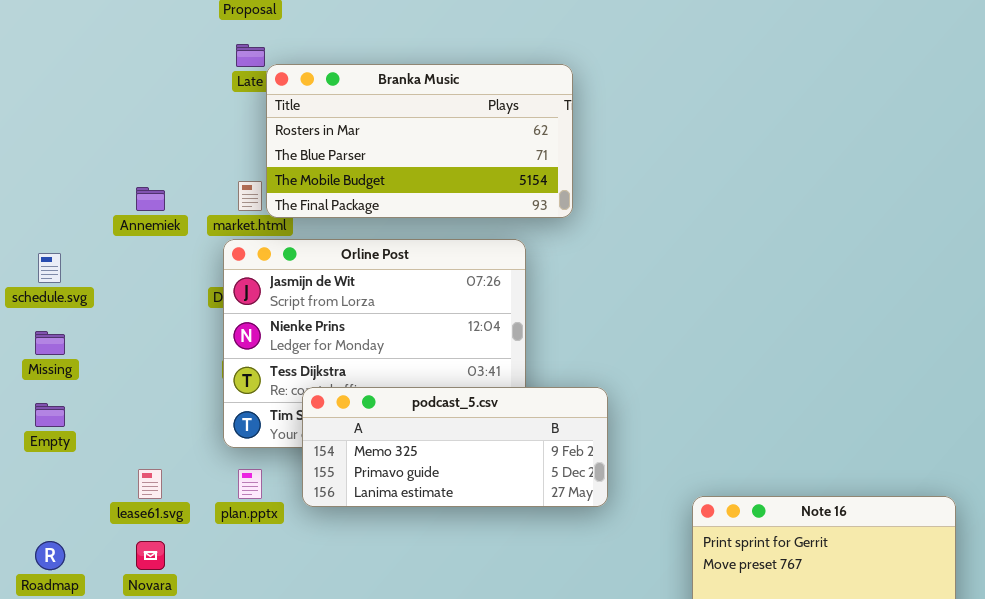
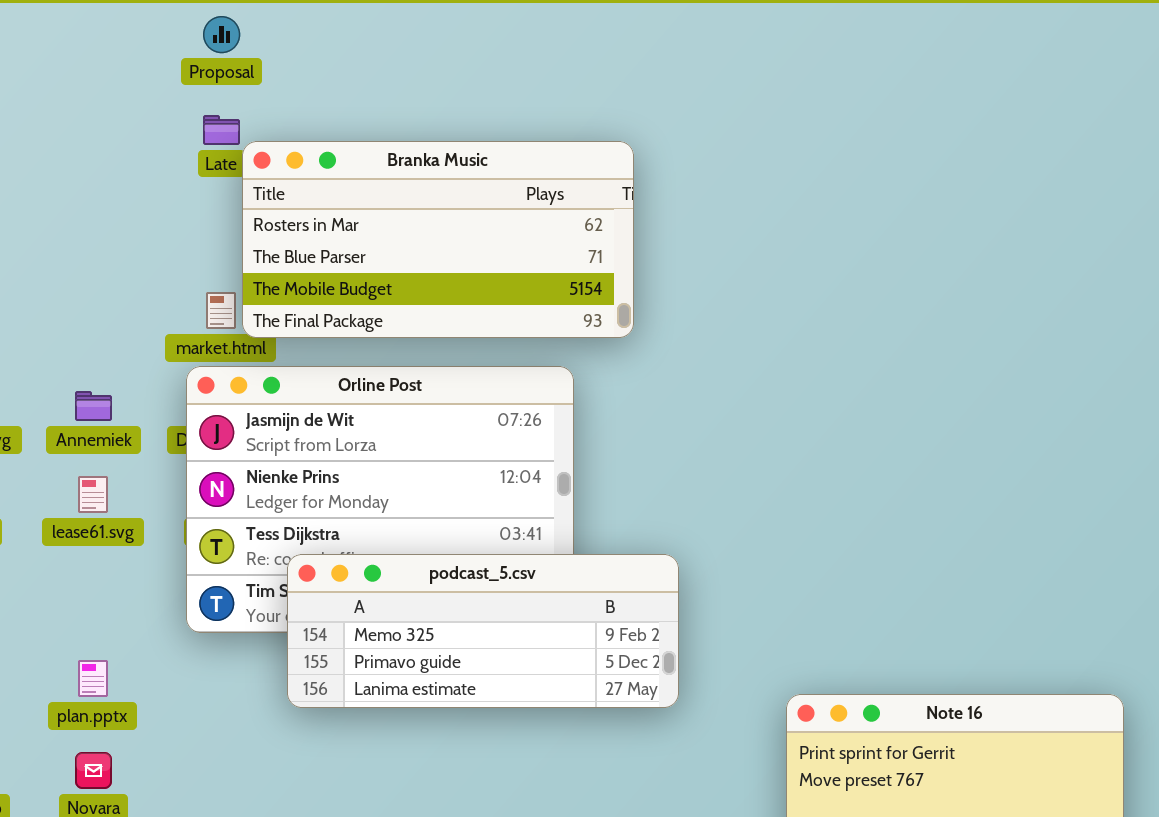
Annemiek: [136,187,165,211] -> [75,391,112,421], moved
lease61.svg: [138,469,162,499] -> [78,476,108,513], moved
plan.pptx: [238,469,262,499] -> [78,660,108,697], moved

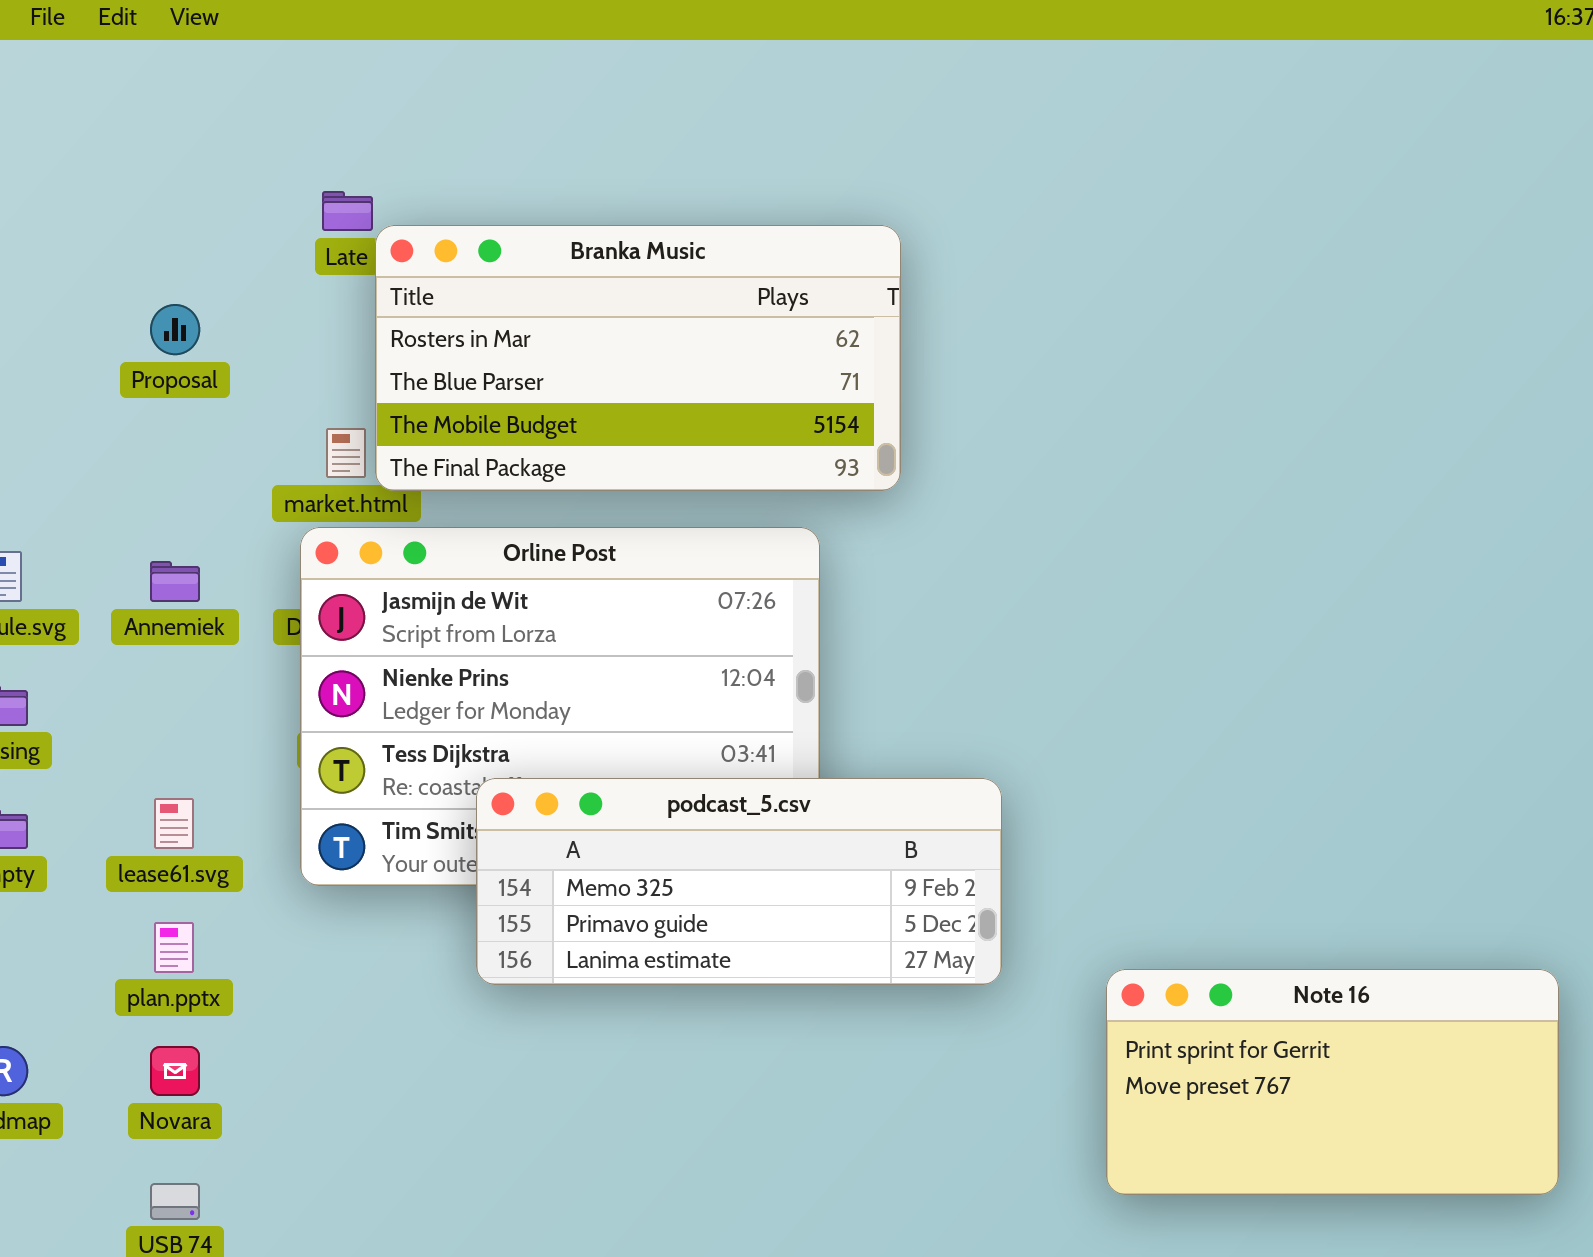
Proposal: [203,16,240,53] -> [150,304,200,355], moved
lease61.svg: [78,476,108,513] -> [154,798,194,849], moved
podcast_5.csv: [287,554,679,708] -> [476,778,1002,985], moved

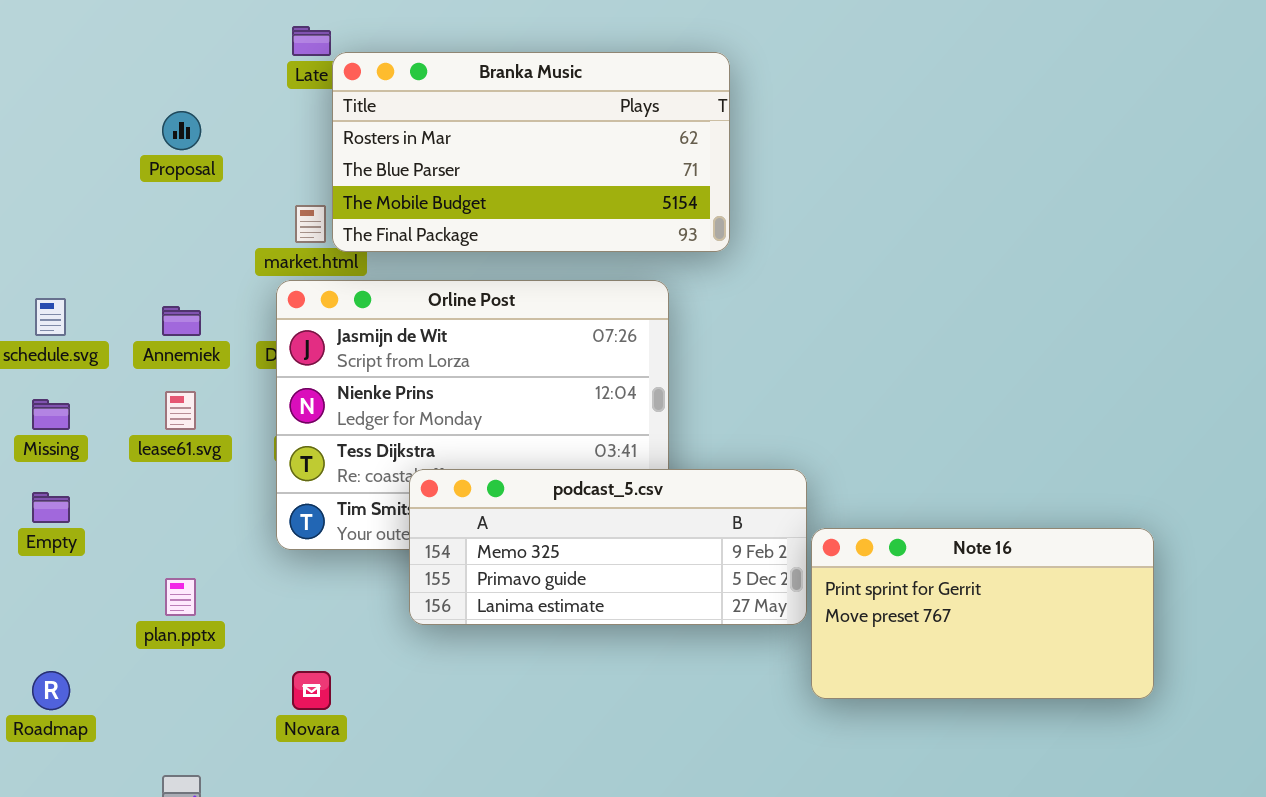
lease61.svg: [154,798,194,849] -> [165,391,196,430], moved
Note 16: [1106,969,1559,1195] -> [811,528,1154,699], moved
Novara: [150,1046,200,1096] -> [292,671,331,710], moved

